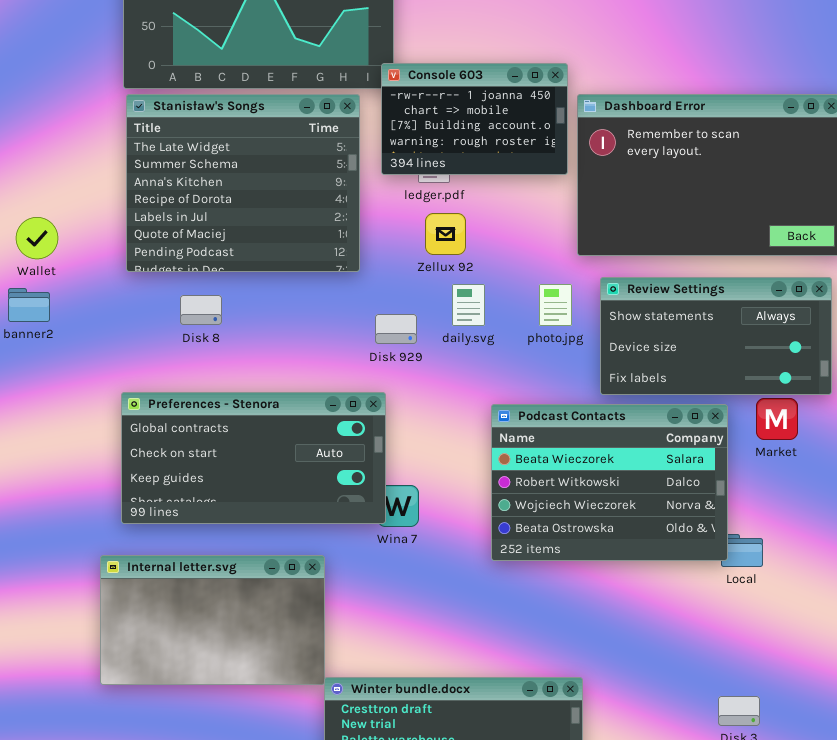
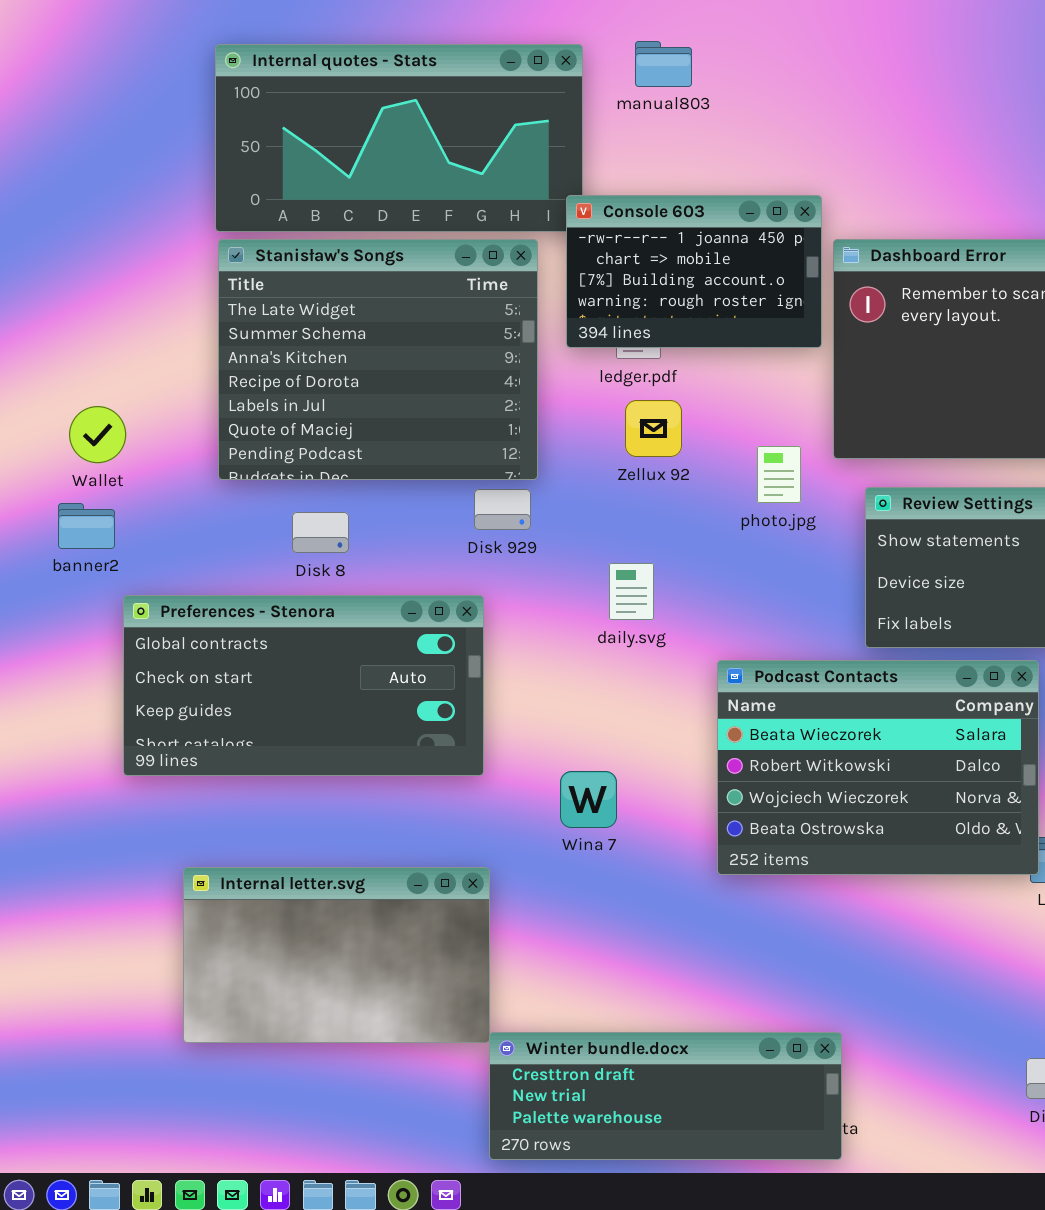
daily.svg: [452,284,485,326] -> [609,563,654,620], moved
photo.jpg: [539,284,572,326] -> [757,446,801,503], moved
Disk 929: [375,314,417,344] -> [474,489,531,530], moved
Preferences - Stenora: [121,392,386,524] -> [123,595,484,776], moved

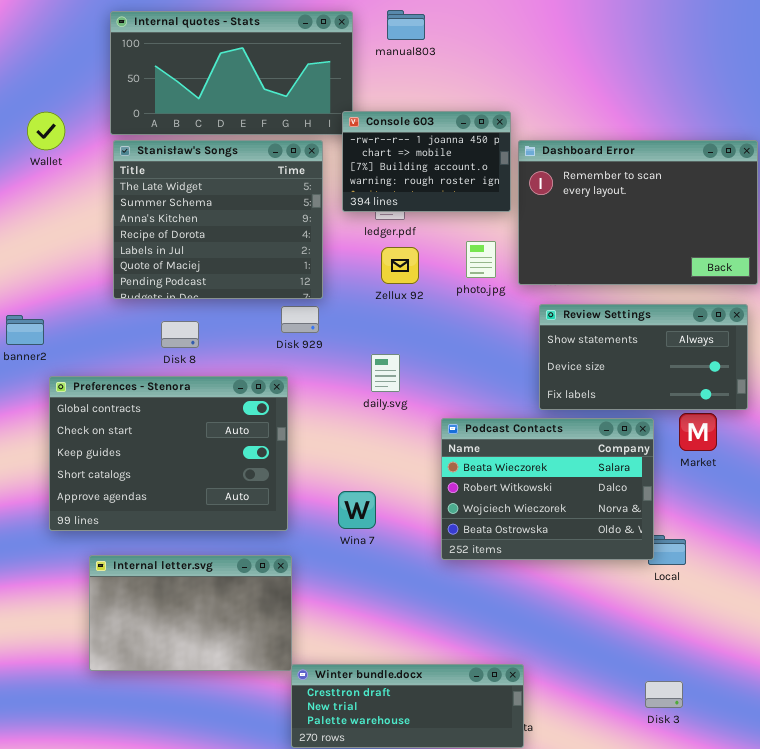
Wallet: [69,406,126,463] -> [27,112,65,150], moved
photo.jpg: [757,446,801,503] -> [466,241,496,278], moved
Preferences - Stenora: [123,595,484,776] -> [49,376,288,531], resized

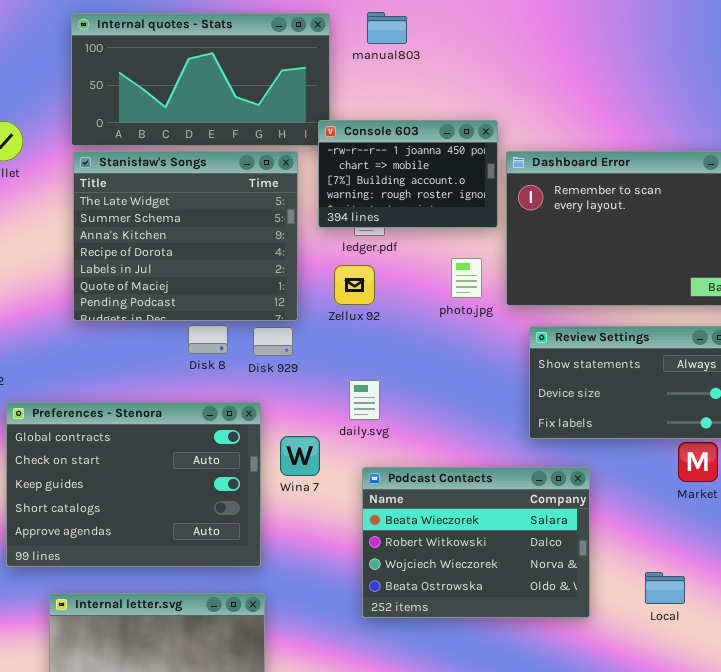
Zellux 92: [381,247,419,284] -> [334,265,375,305], moved
Disk 8: [161,321,199,348] -> [188,325,228,354], moved
Podcast Contacts: [441,418,654,560] -> [362,467,590,618], moved
Wina 7: [338,491,376,529] -> [280,436,320,476], moved

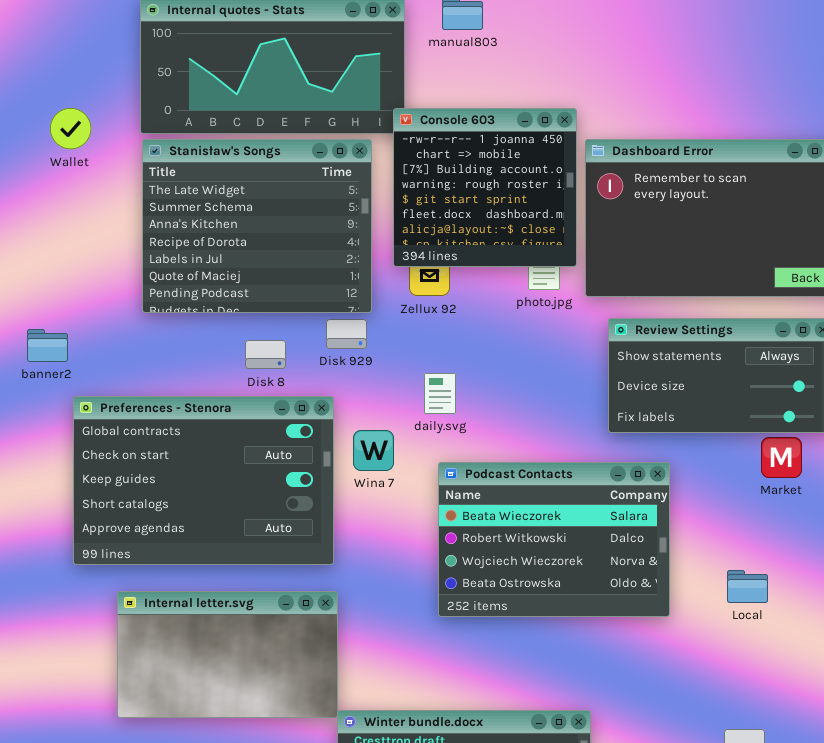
Console 603: [318,120,498,228] -> [393,108,577,267], resized
Disk 8: [188,325,228,354] -> [245,340,286,369], moved

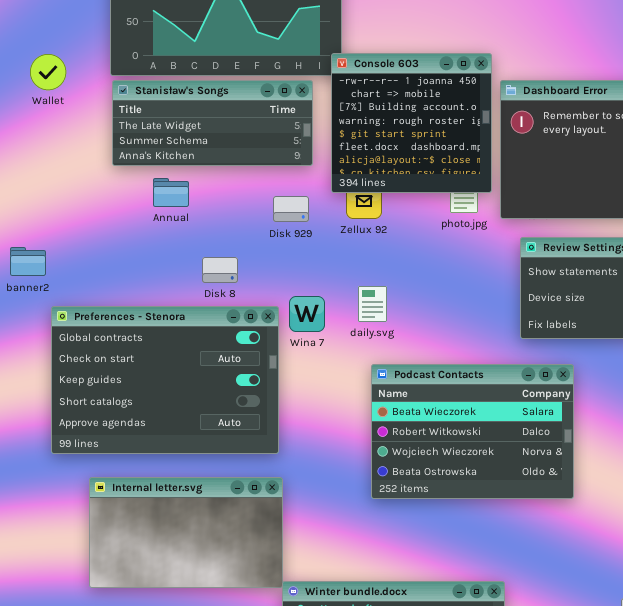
Stanisław's Songs: [142,139,372,313] -> [112,80,313,166], resized
Disk 929: [326,319,367,349] -> [273,196,309,222], moved
Wina 7: [353,430,394,471] -> [289,296,325,332], moved

